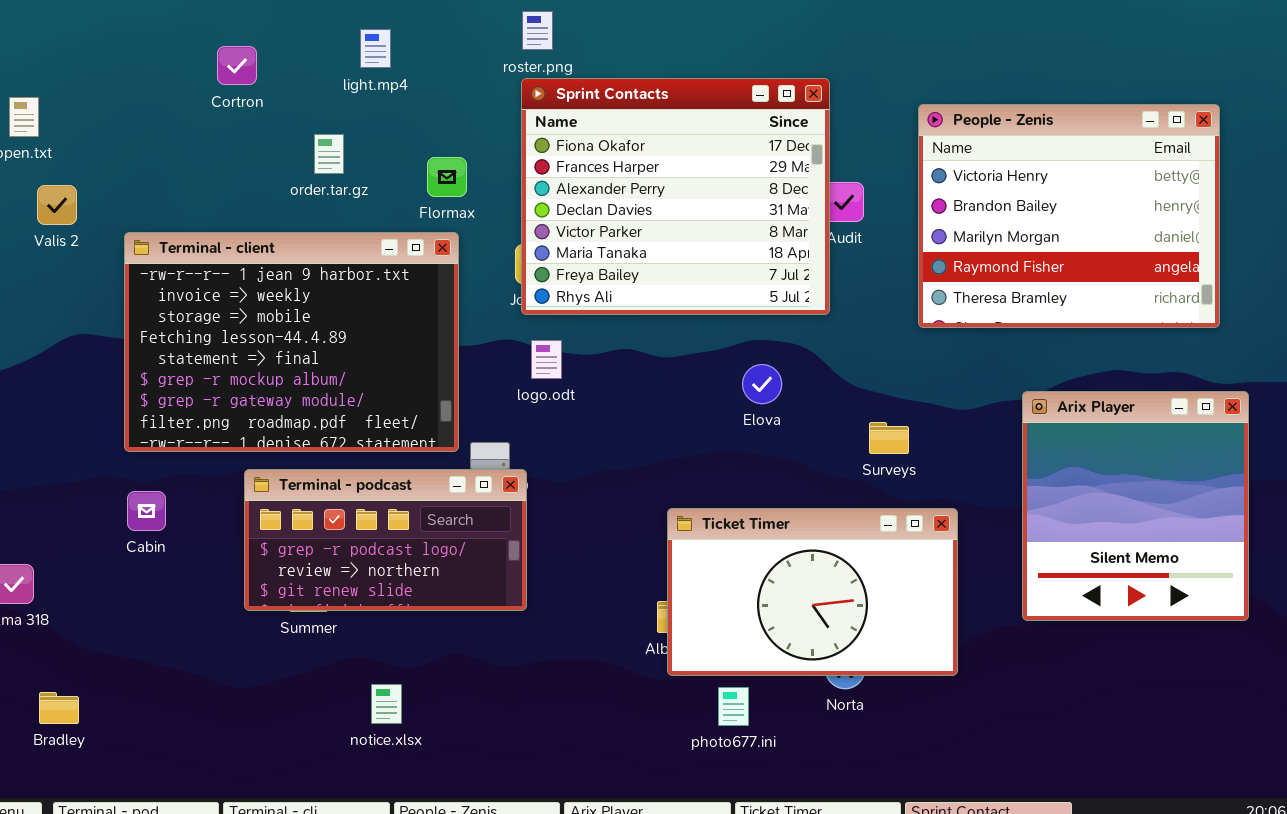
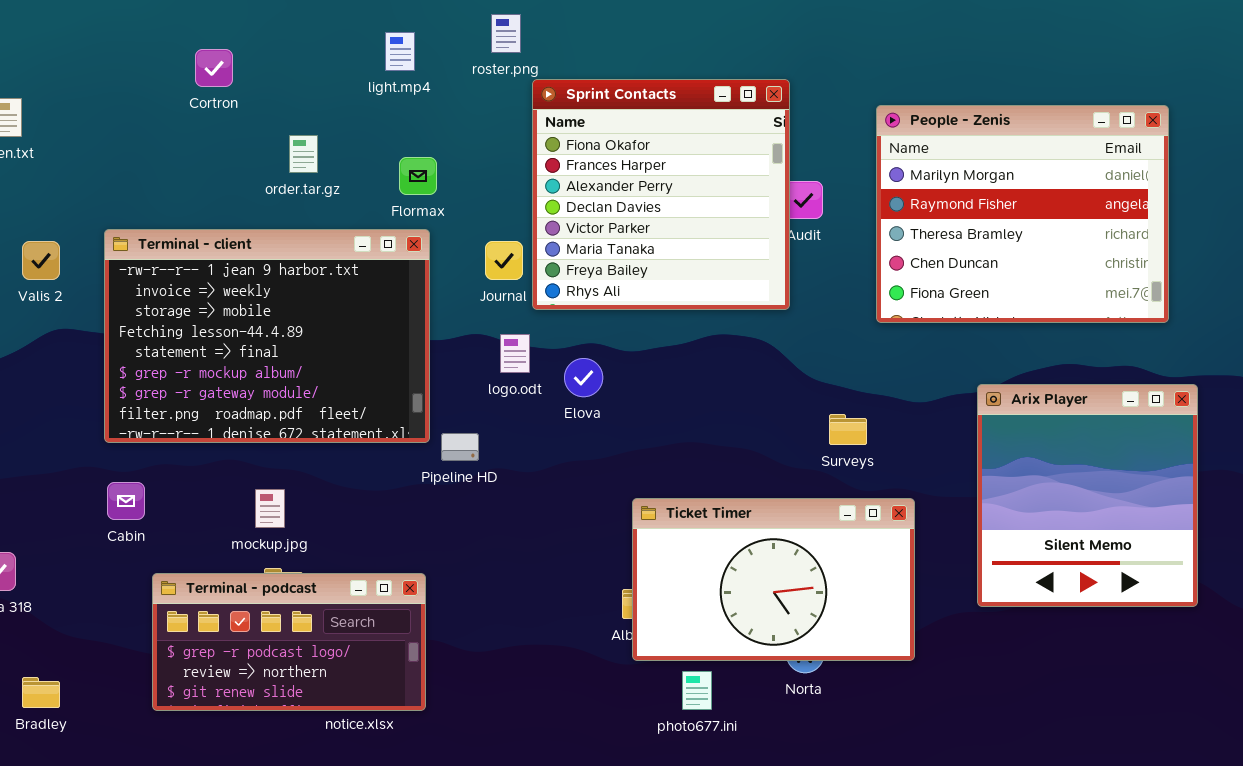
light.mp4: [360,29,391,68] -> [385,32,415,71], moved
Sprint Contacts: [521,78,830,315] -> [532,79,790,310], resized
People - Zenis: [918,104,1220,328] -> [876,105,1169,323], scrolled down 2 rows
Valis 2: [37,185,77,225] -> [22,241,60,280], moved
Elova: [742,364,782,404] -> [564,358,603,397], moved
Terminal - podcast: [244,469,527,611] -> [152,573,426,711], moved

